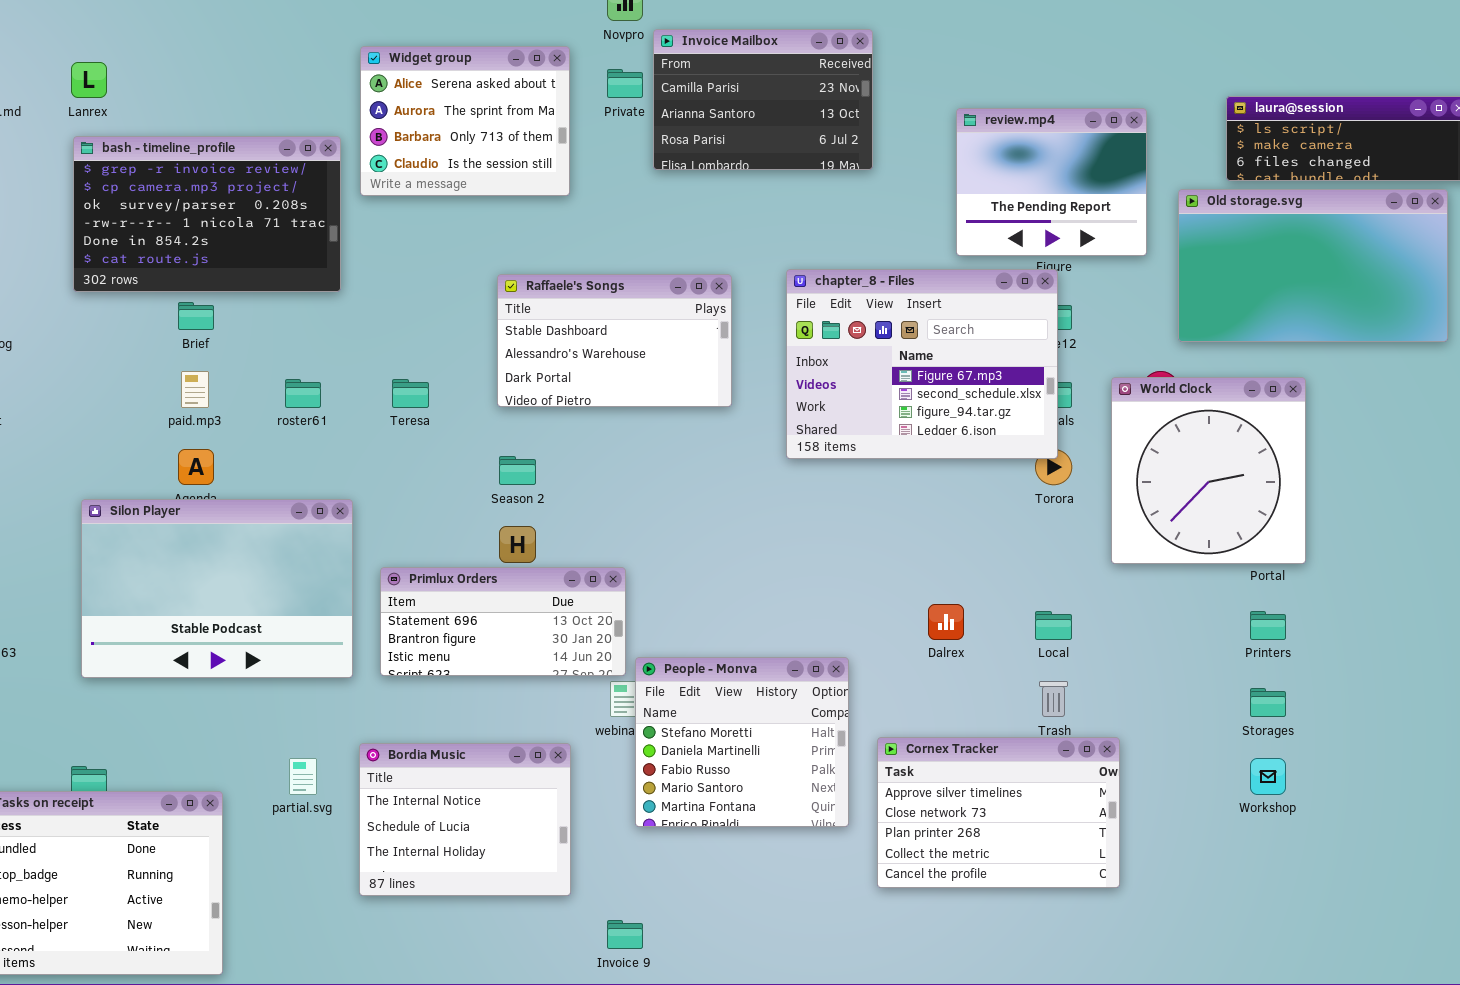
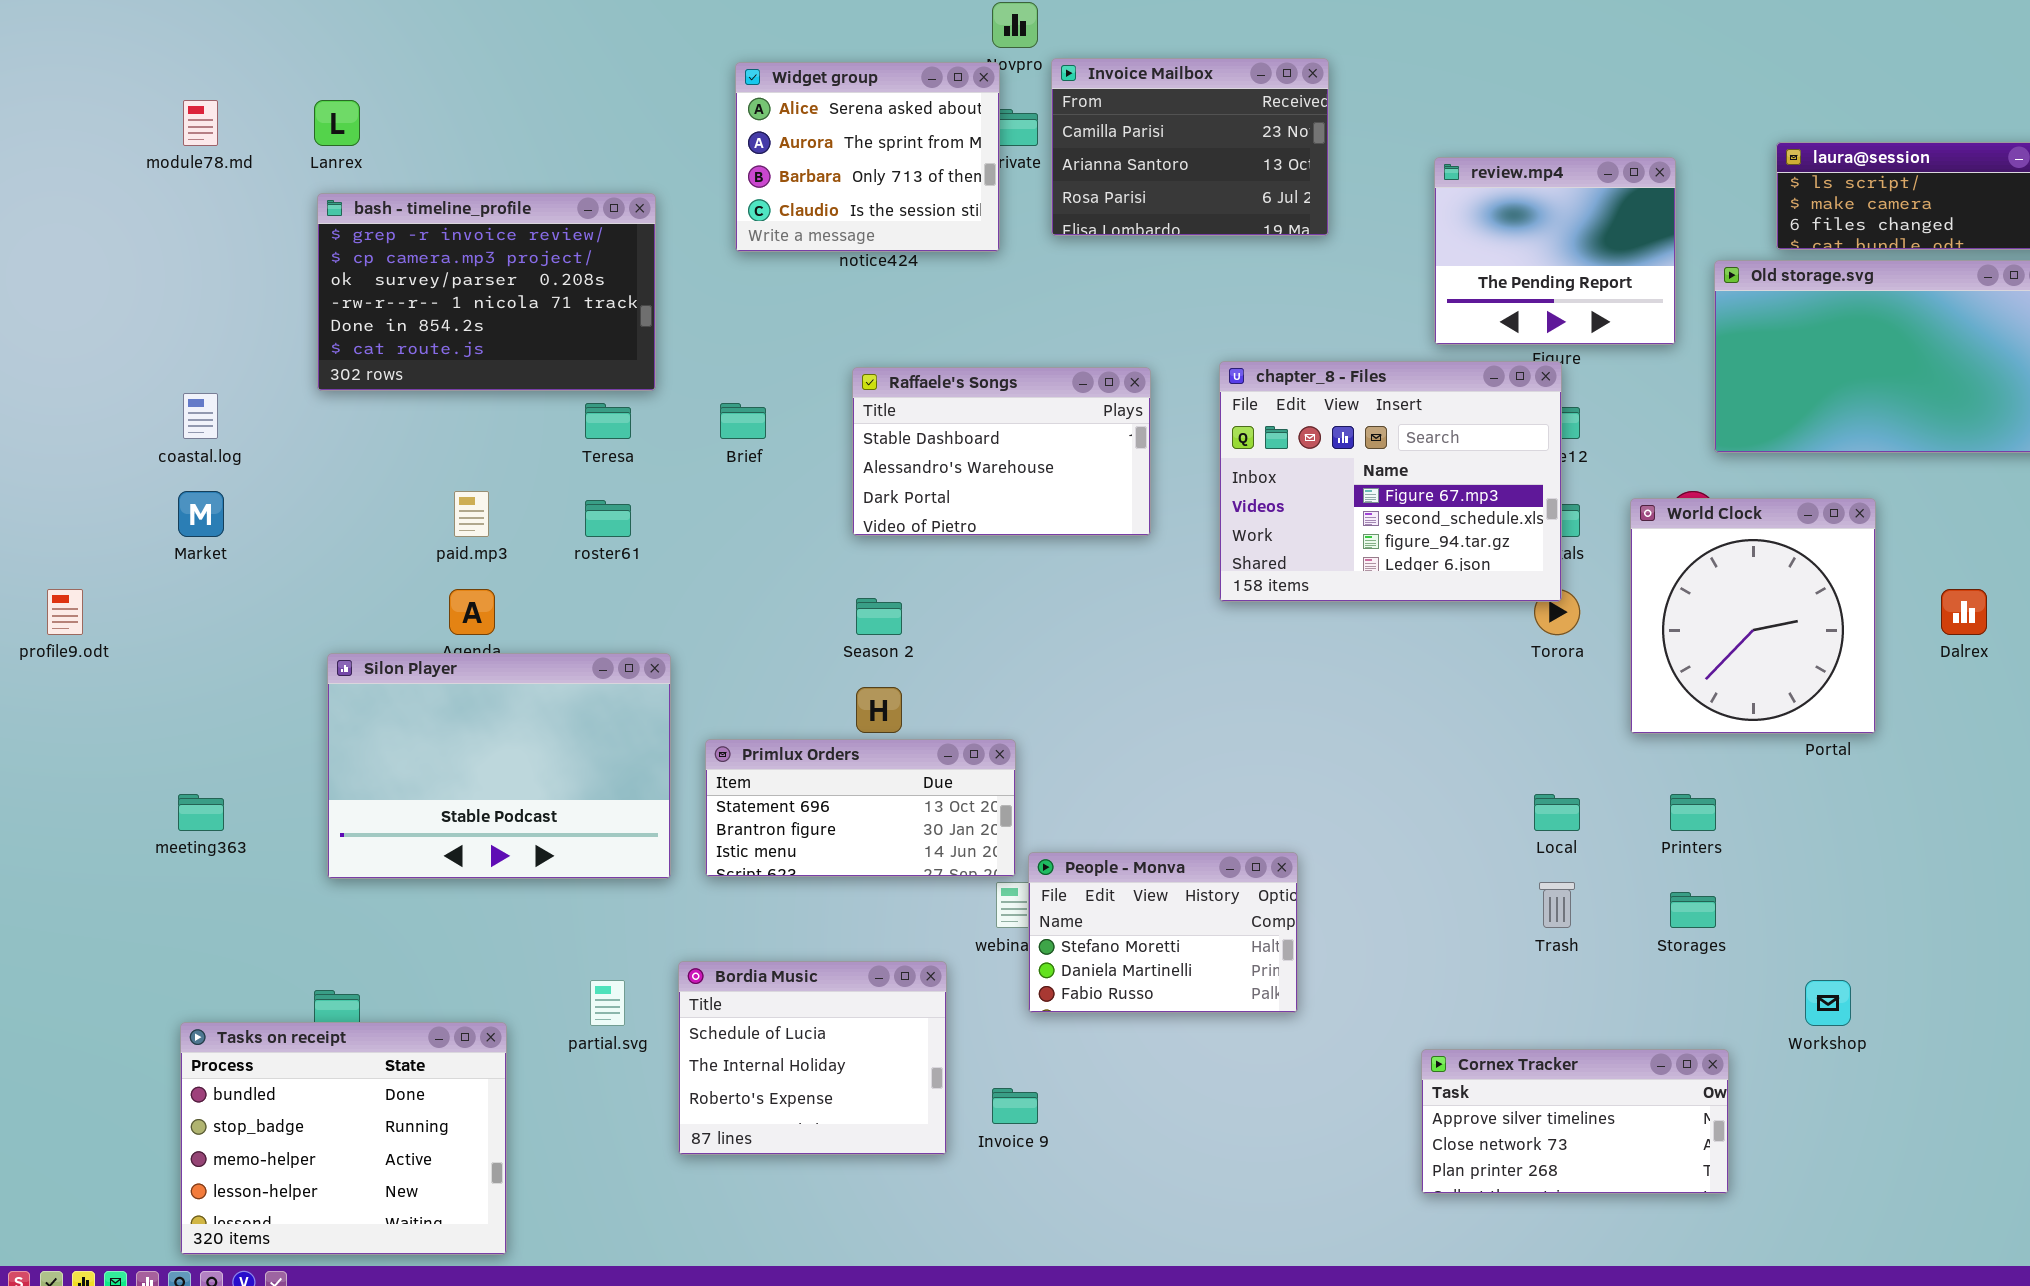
Widget group: [360,46,570,196] -> [735,62,1000,252], moved
Brief: [178,302,214,330] -> [720,403,766,439], moved
Teresa: [392,379,429,408] -> [585,403,631,439], moved
Dalrex: [928,604,964,640] -> [1941,589,1987,635], moved
Printers: [1250,611,1286,640] -> [1670,794,1716,831], moved
People - Monva: [635,657,849,827] -> [1028,852,1298,1013], resized
Storages: [1250,688,1286,717] -> [1670,892,1716,928], moved
Cornex Tracker: [877,737,1120,888] -> [1421,1049,1729,1194], moved, resized
Bordia Music: [359,743,571,896] -> [678,961,947,1155], scrolled down 1 row
Invoice 9: [607,920,643,949] -> [992,1088,1038,1124], moved

